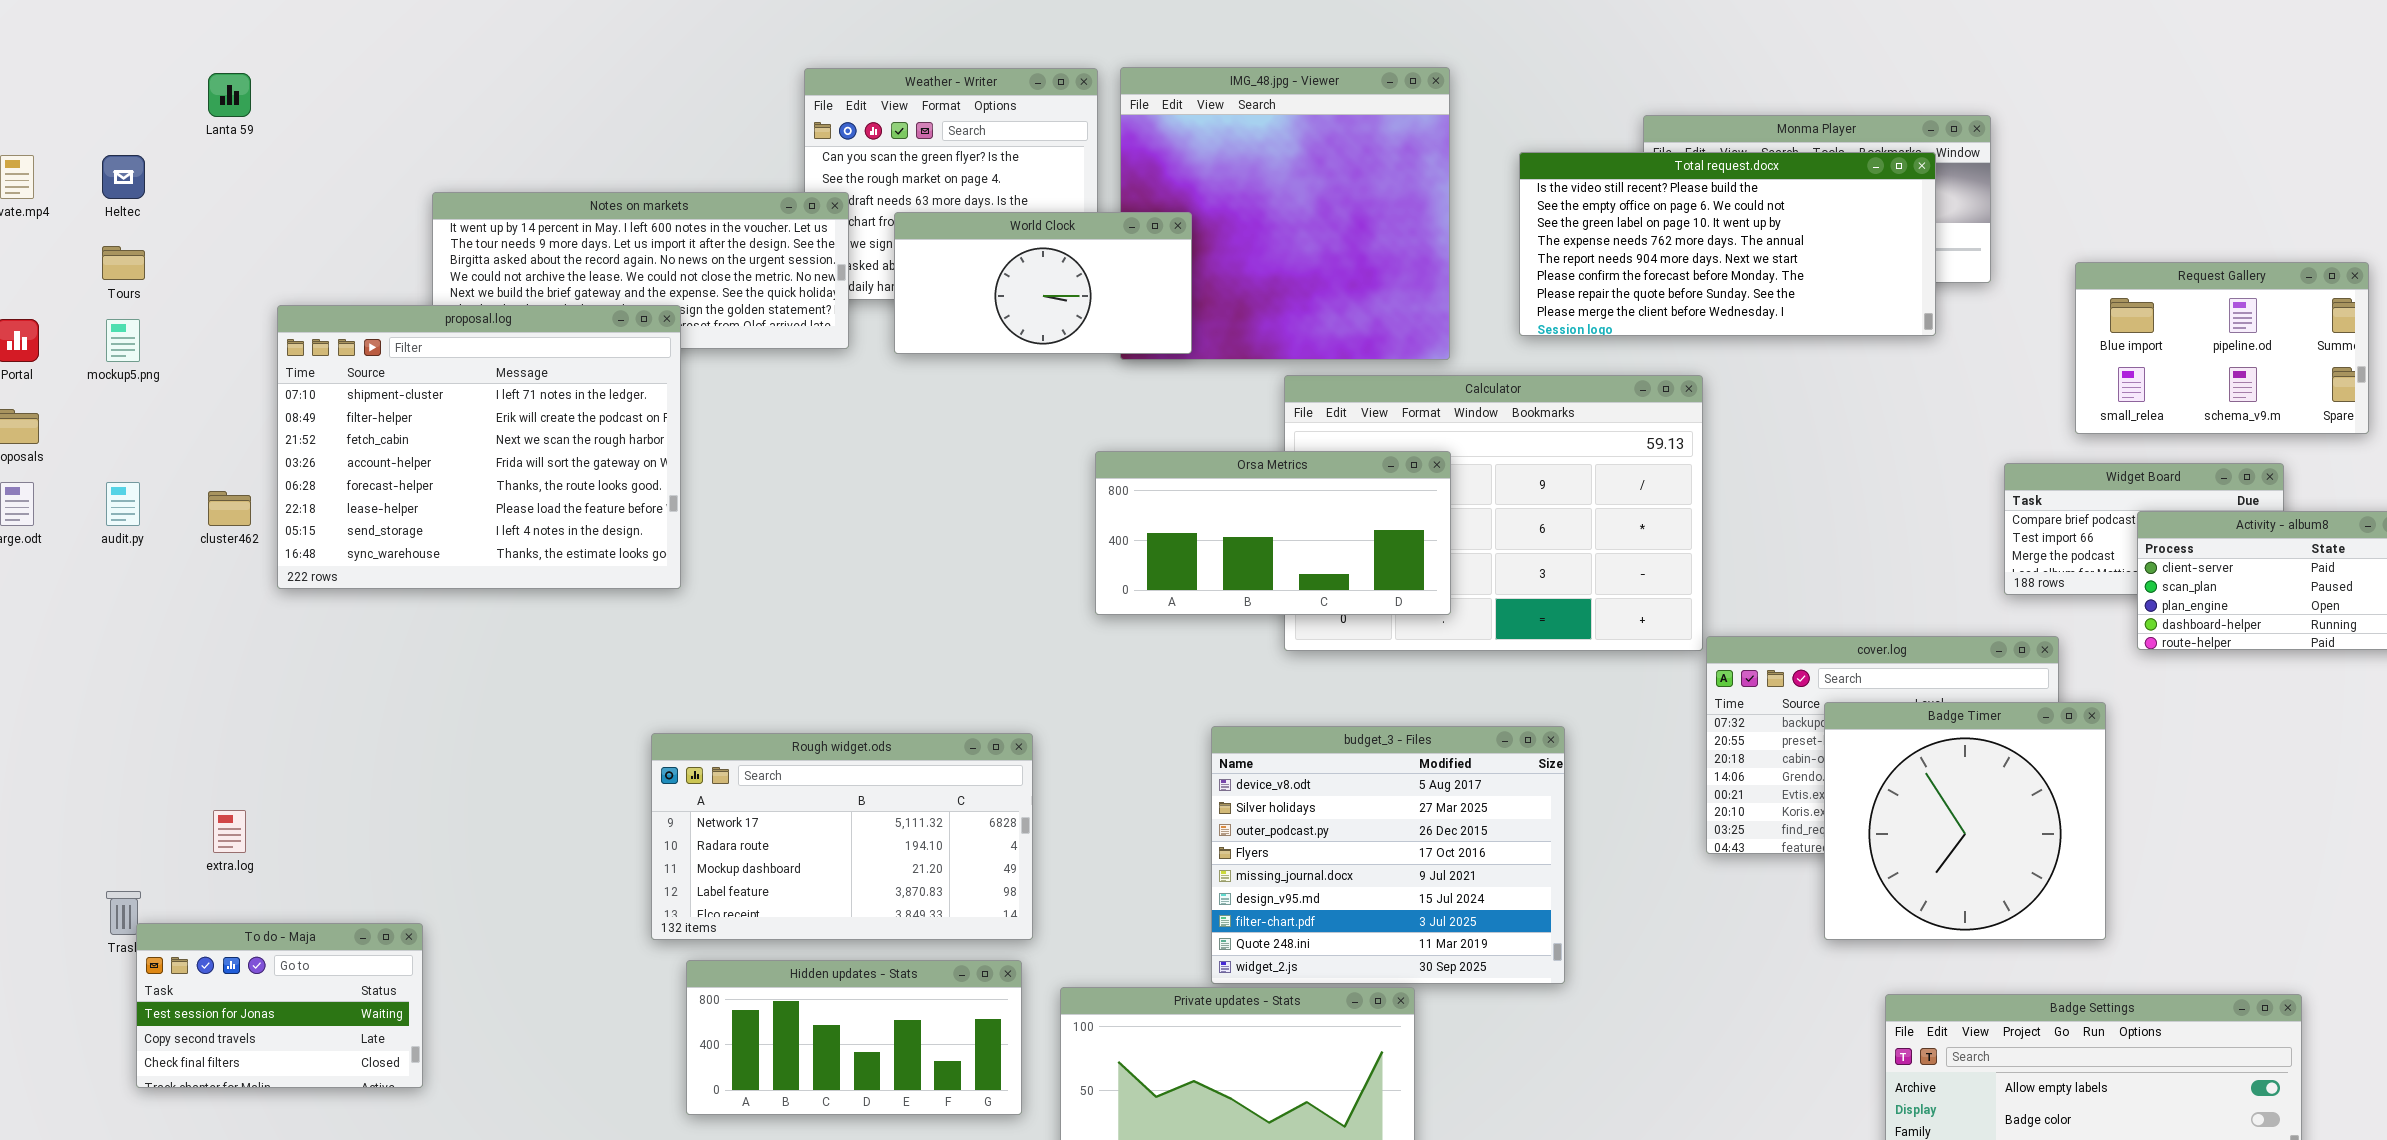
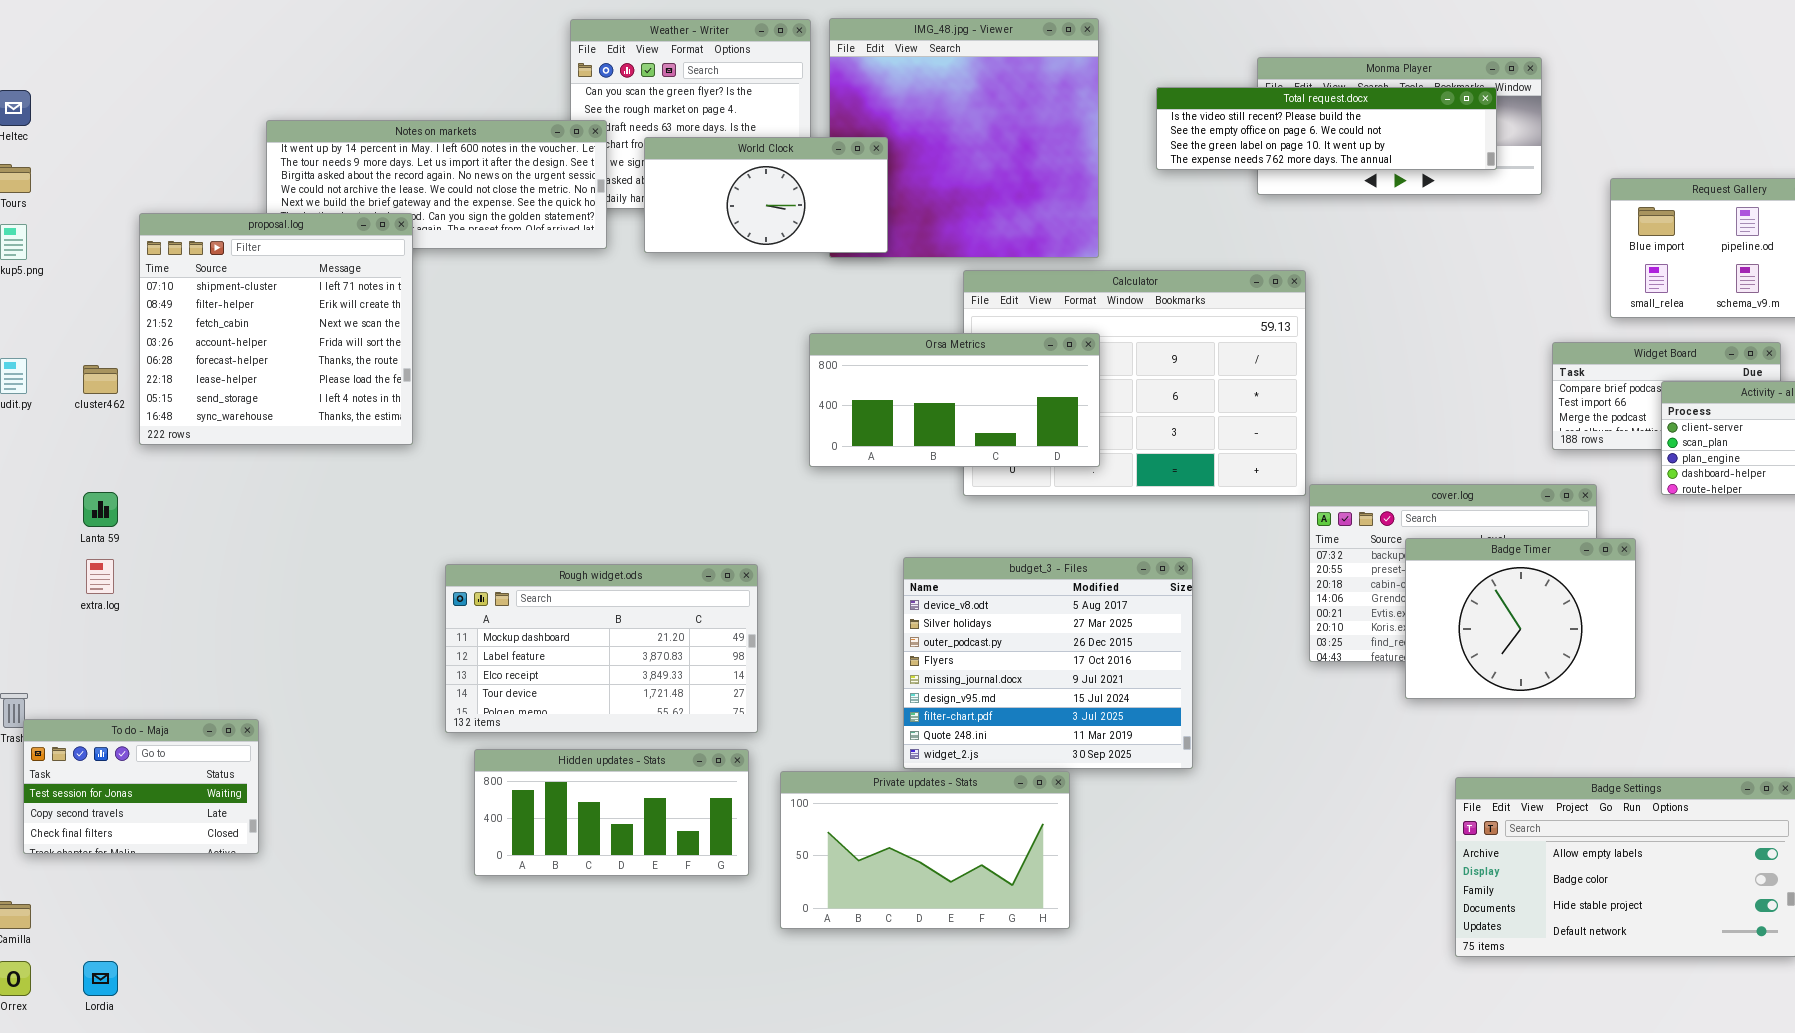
Lanta 59: [208,73,251,117] -> [83,492,118,527], moved
Total request.docx: [1519,152,1936,336] -> [1156,87,1497,170], resized
proposal.log: [277,305,681,589] -> [139,213,413,445], resized
Badge Timer: [1824,702,2106,940] -> [1405,538,1636,699], resized
Rough widget.ods: [651,733,1033,940] -> [445,564,758,733], scrolled down 2 rows
extra.log: [213,810,246,853] -> [86,559,114,594], moved

